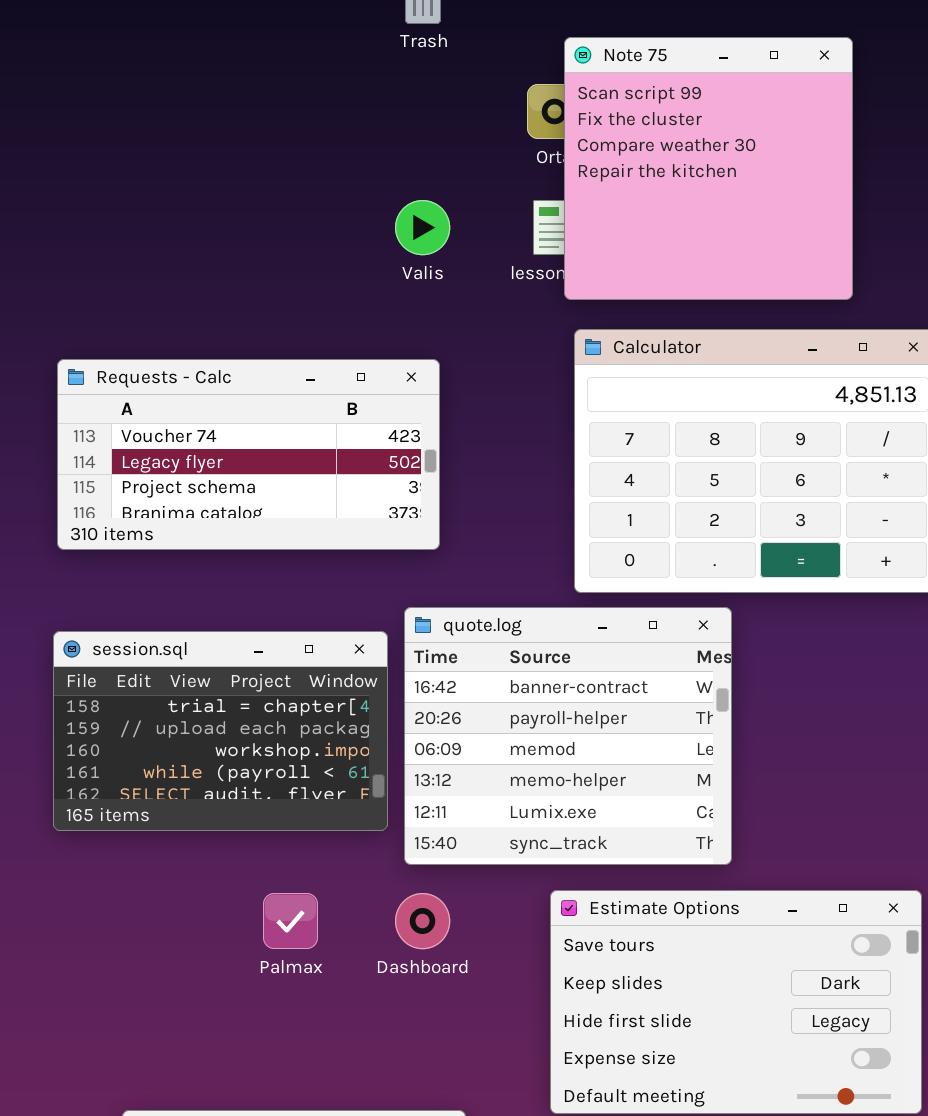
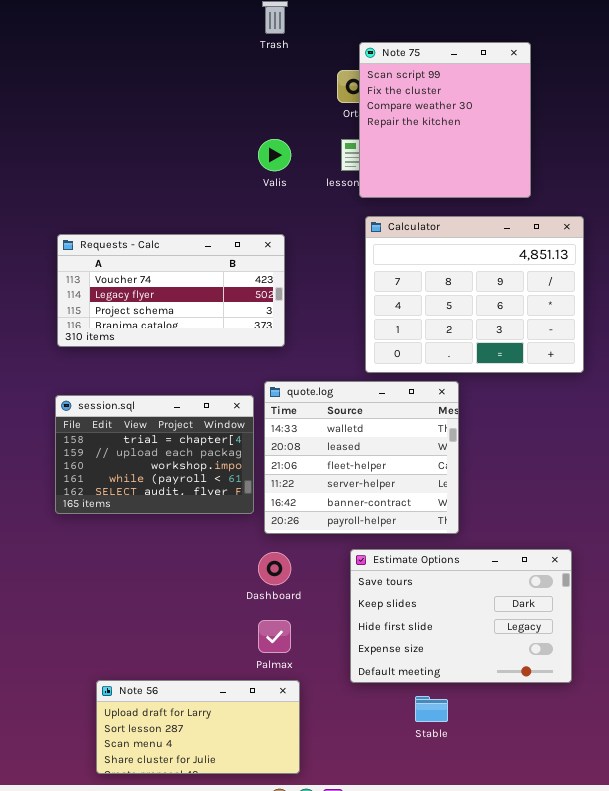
quote.log: [404,607,732,865] -> [264,381,459,534], scrolled up 4 rows
Palmax: [263,893,318,949] -> [258,620,291,653], moved

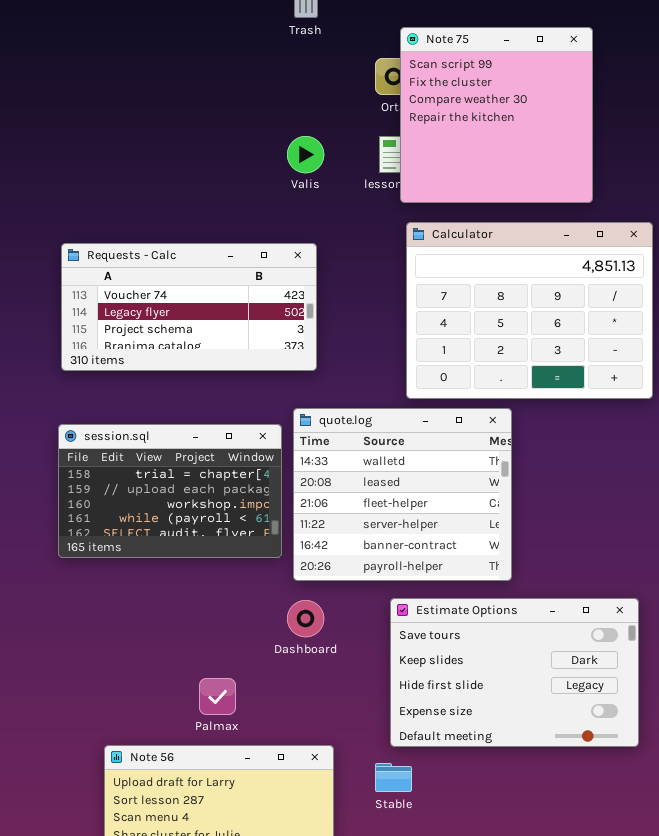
Palmax: [258,620,291,653] -> [199,678,236,715], moved
Stable: [415,696,448,722] -> [375,763,412,792], moved

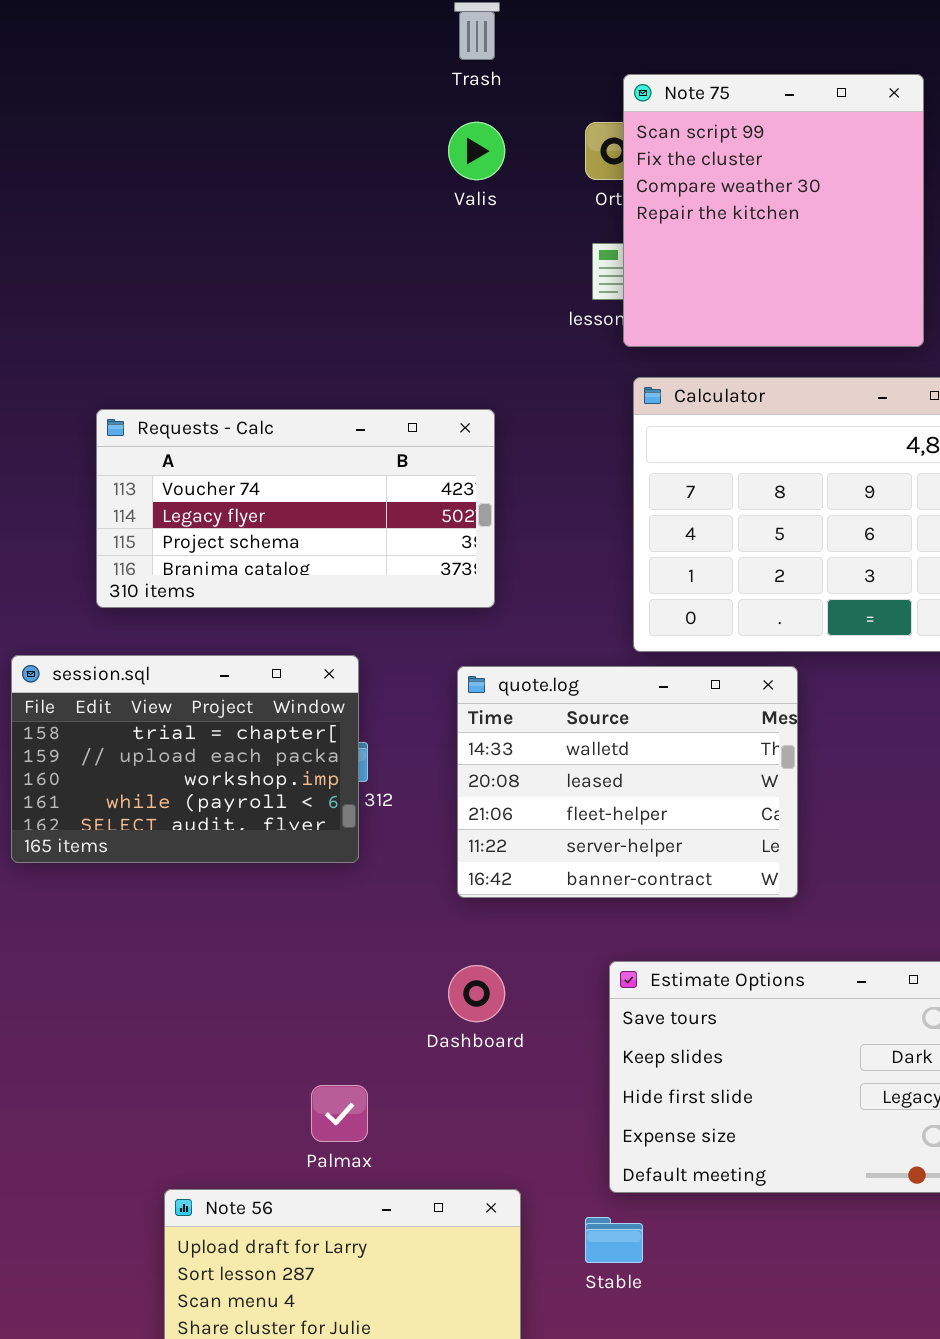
Valis: [287,136,324,173] -> [448,122,505,180], moved
quote.log: [293,408,512,581] -> [457,666,798,898], resized
session.sql: [58,424,282,558] -> [11,655,359,863], moved

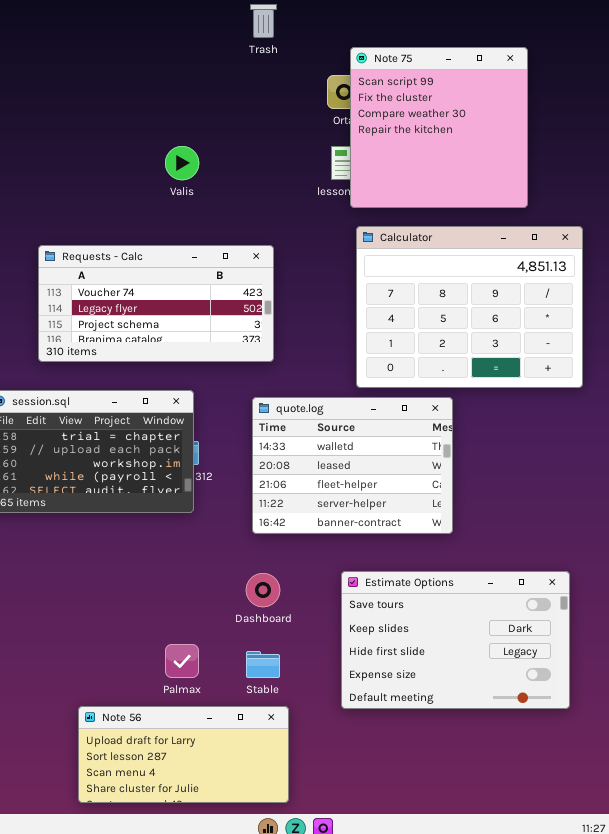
Valis: [448,122,505,180] -> [165,146,199,180], moved
Stable: [585,1217,643,1263] -> [246,651,280,678], moved

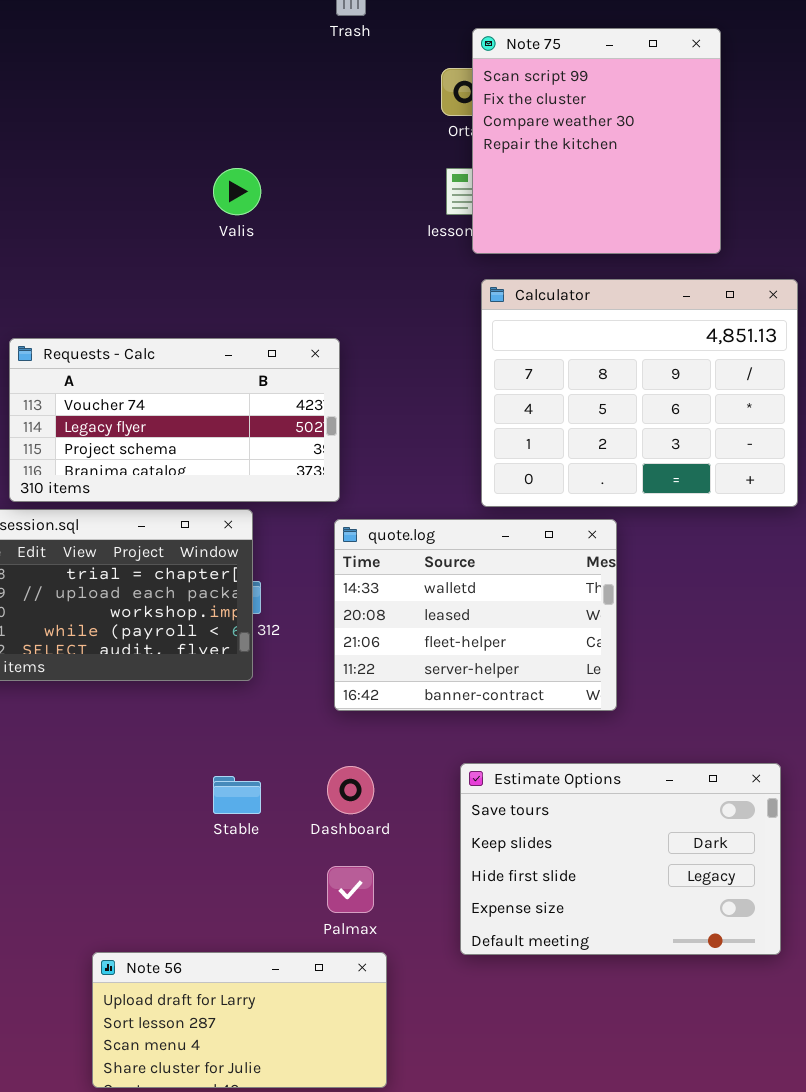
Requests - Calc: [38,245,274,362] -> [9,338,340,502], moved
Palmax: [165,644,199,678] -> [327,866,374,913], moved
Stable: [246,651,280,678] -> [213,776,261,814], moved

